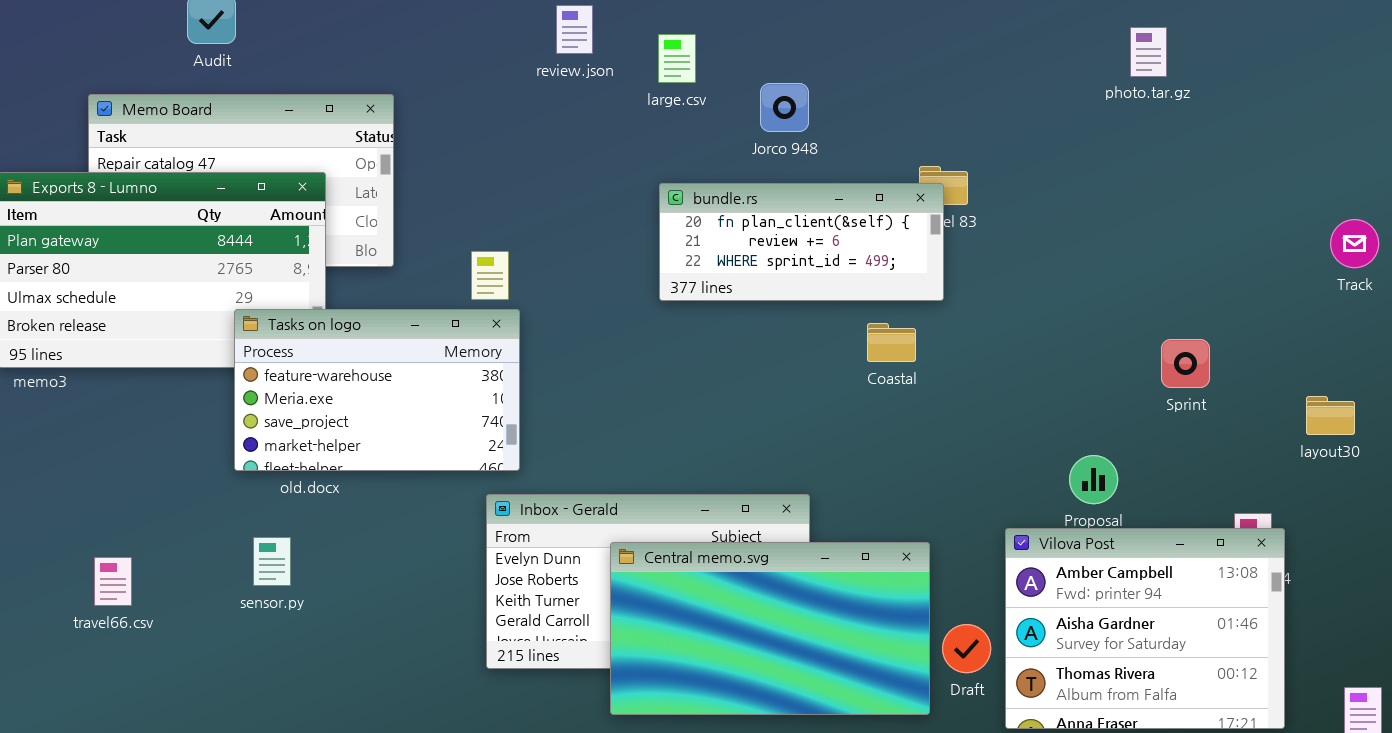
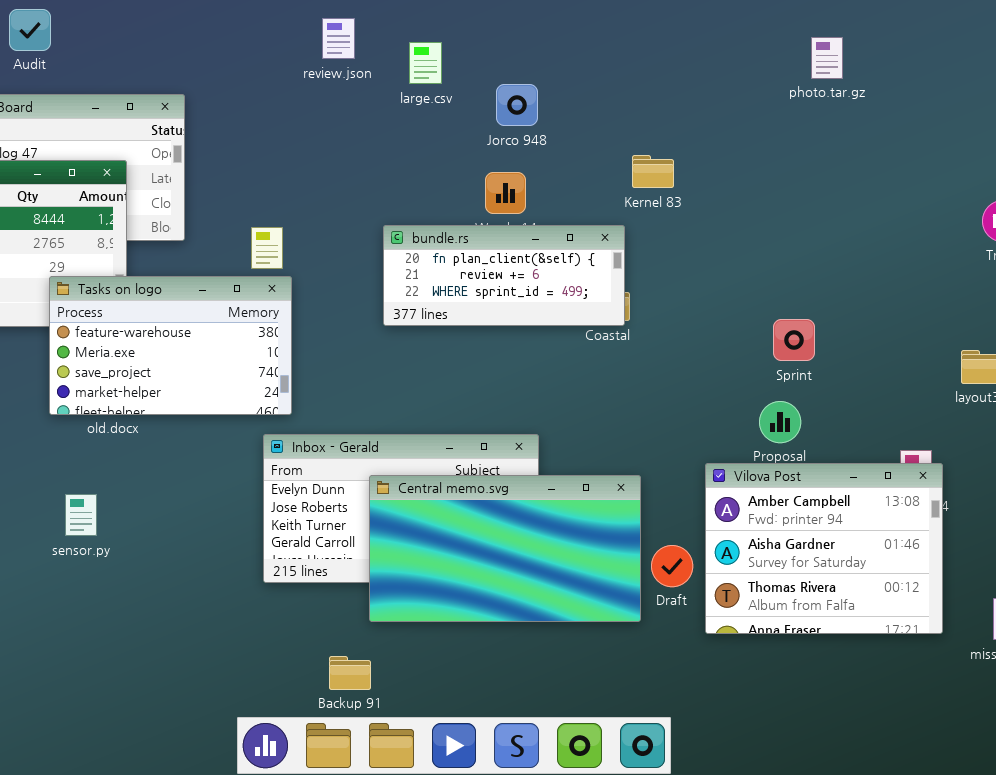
bundle.rs: [659,183,944,301] -> [383,225,625,326], moved
Sprint: [1161,339,1210,388] -> [773,319,815,361], moved
sensor.py: [253,537,291,586] -> [65,494,97,536], moved

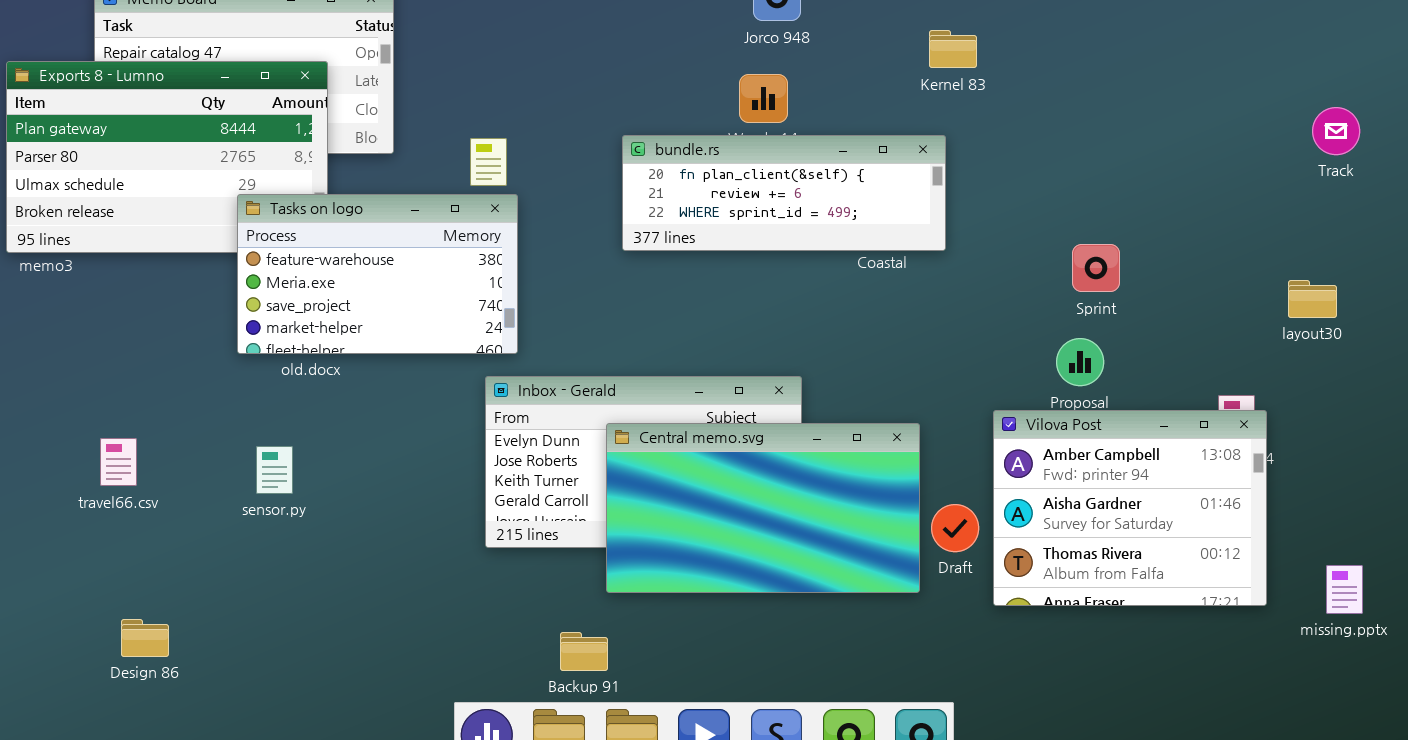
Kernel 83: [632,155,674,188] -> [929,30,977,68], moved
bundle.rs: [383,225,625,326] -> [622,135,946,251], resized

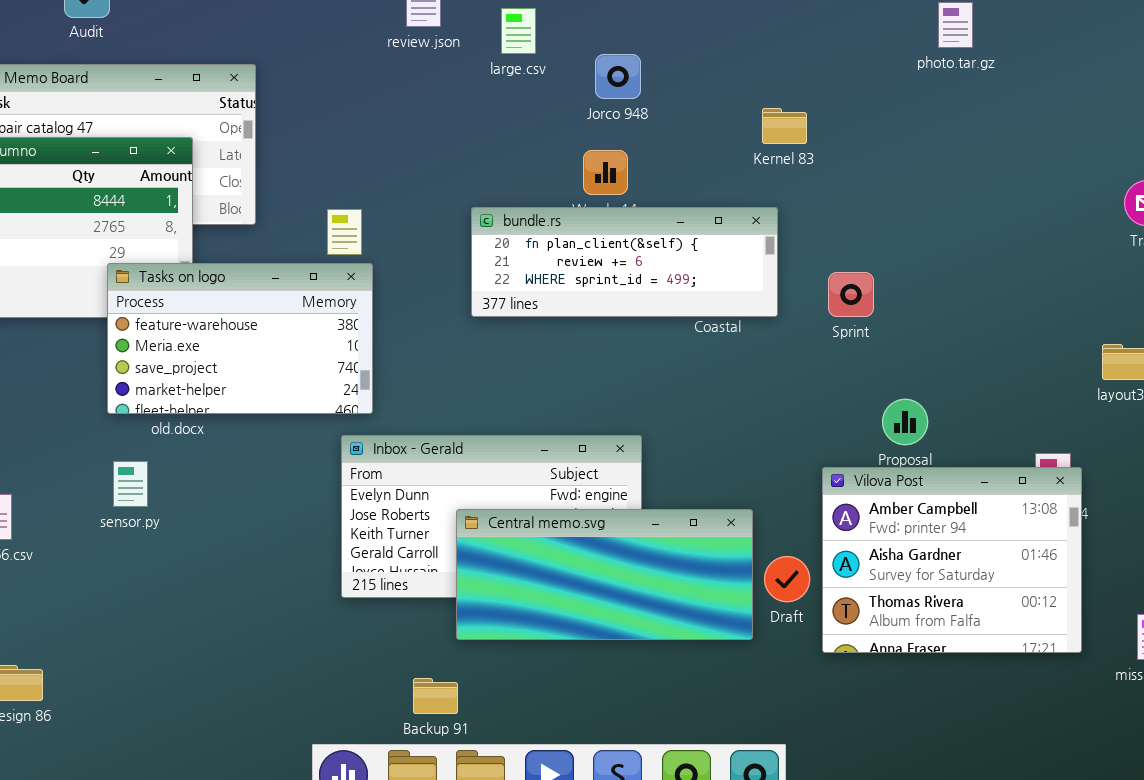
Sprint: [1072,244,1120,292] -> [828,272,874,317], moved
Central memo.svg: [606,423,920,593] -> [456,509,753,640], resized
sensor.py: [256,446,293,494] -> [113,461,148,507], moved

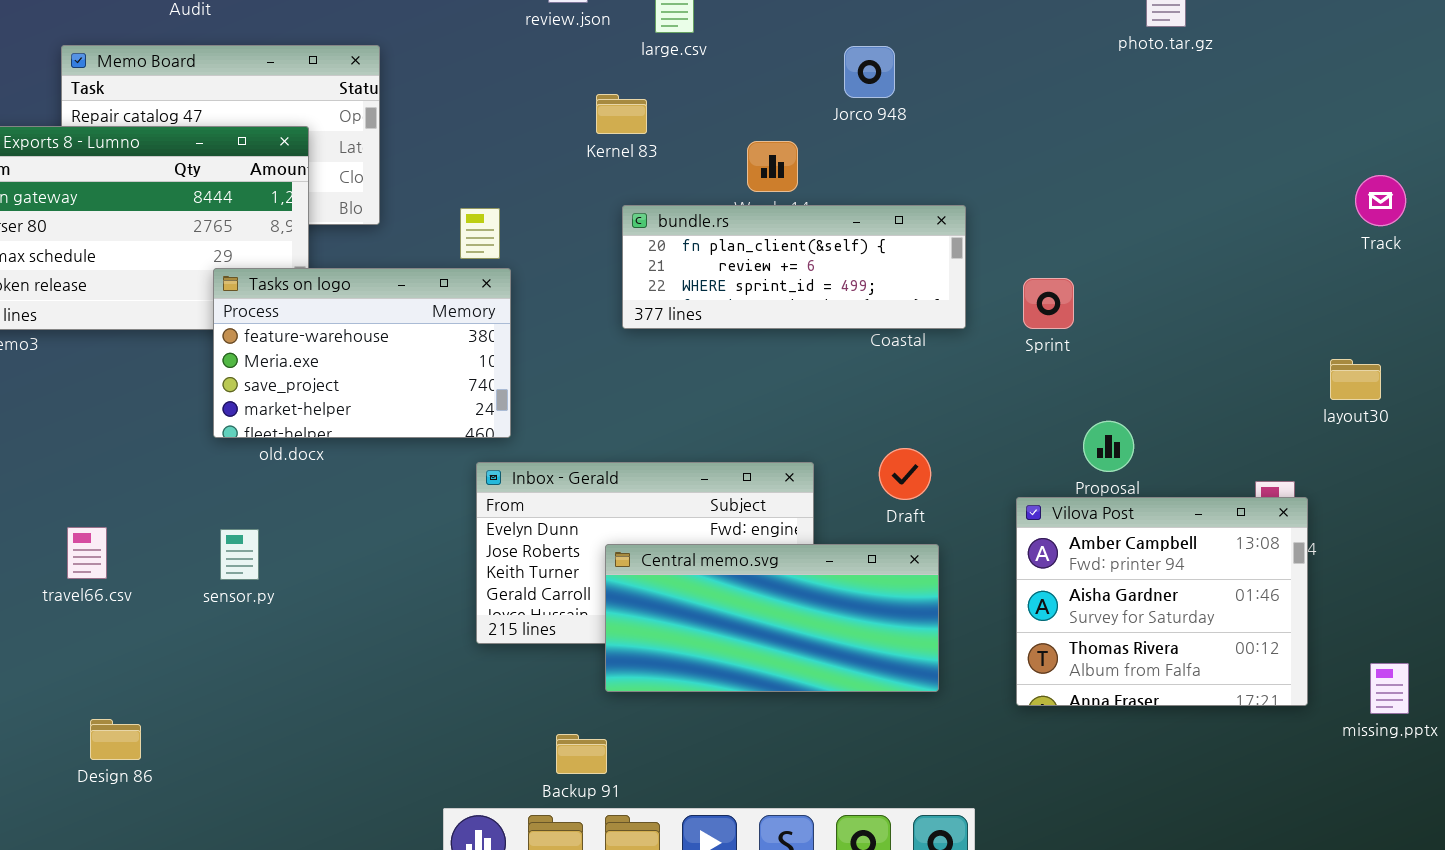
Jorco 948: [595,54,641,99] -> [844,46,895,98], moved
Kernel 83: [762,108,807,144] -> [596,94,647,134], moved
sensor.py: [113,461,148,507] -> [220,529,259,580], moved
Draft: [764,556,810,602] -> [879,448,931,500], moved

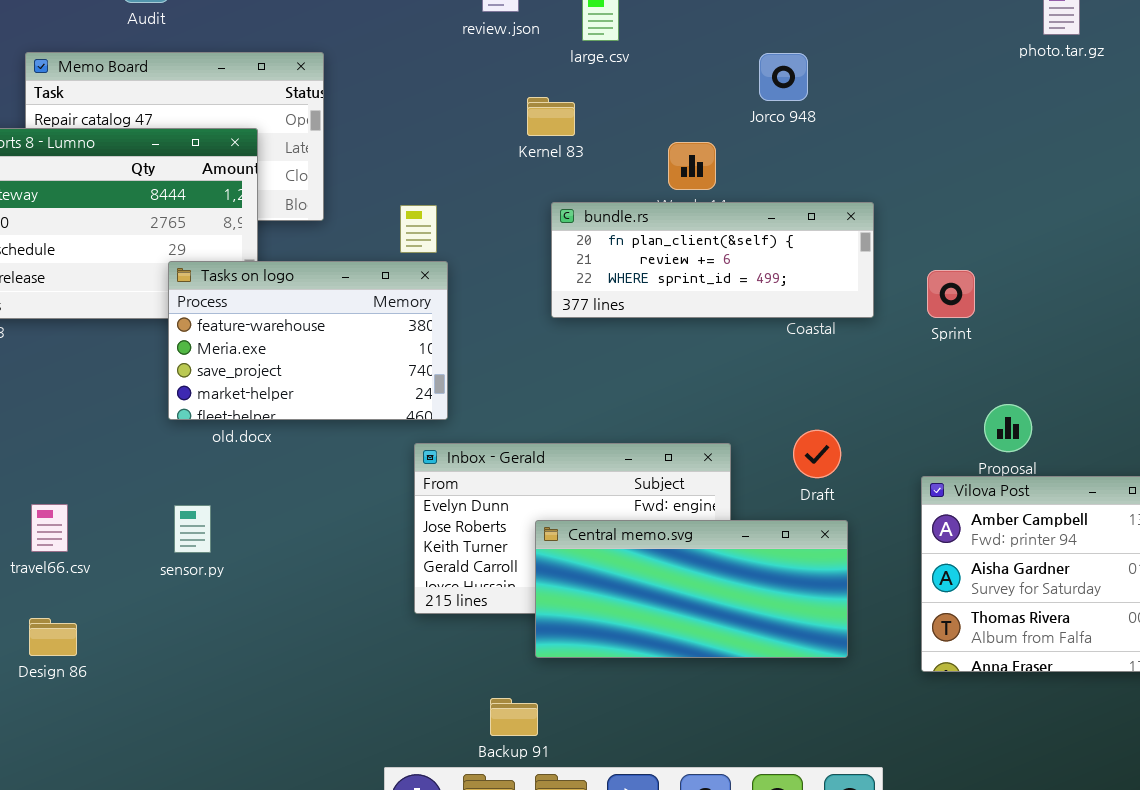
Design 86: [90,719,141,760] -> [29,618,77,656], moved

